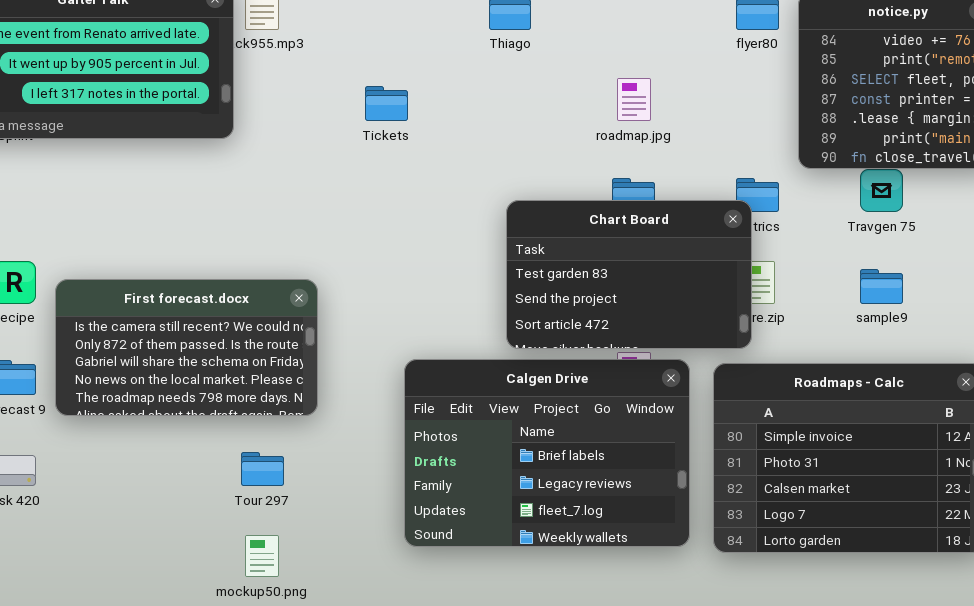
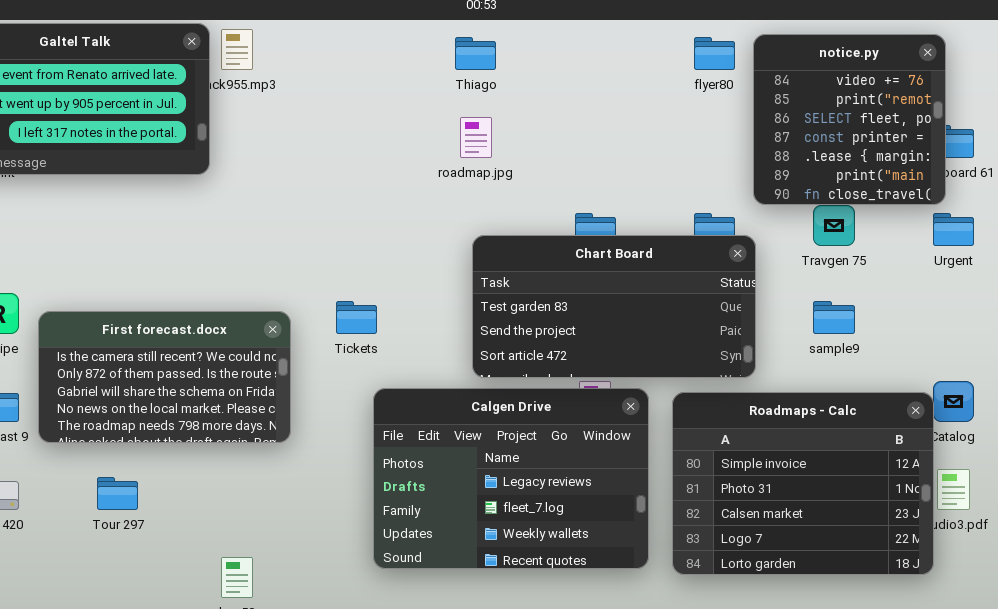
roadmap.jpg: [617,78,651,121] -> [460,117,492,158], moved
Tickets: [365,86,408,121] -> [336,301,377,334], moved
Chart Board: [506,200,752,349] -> [472,235,756,378], resized
Calgen Drive: [404,359,690,547] -> [373,388,649,569], scrolled down 1 row
Tour 297: [241,452,284,486] -> [97,477,138,510], moved

